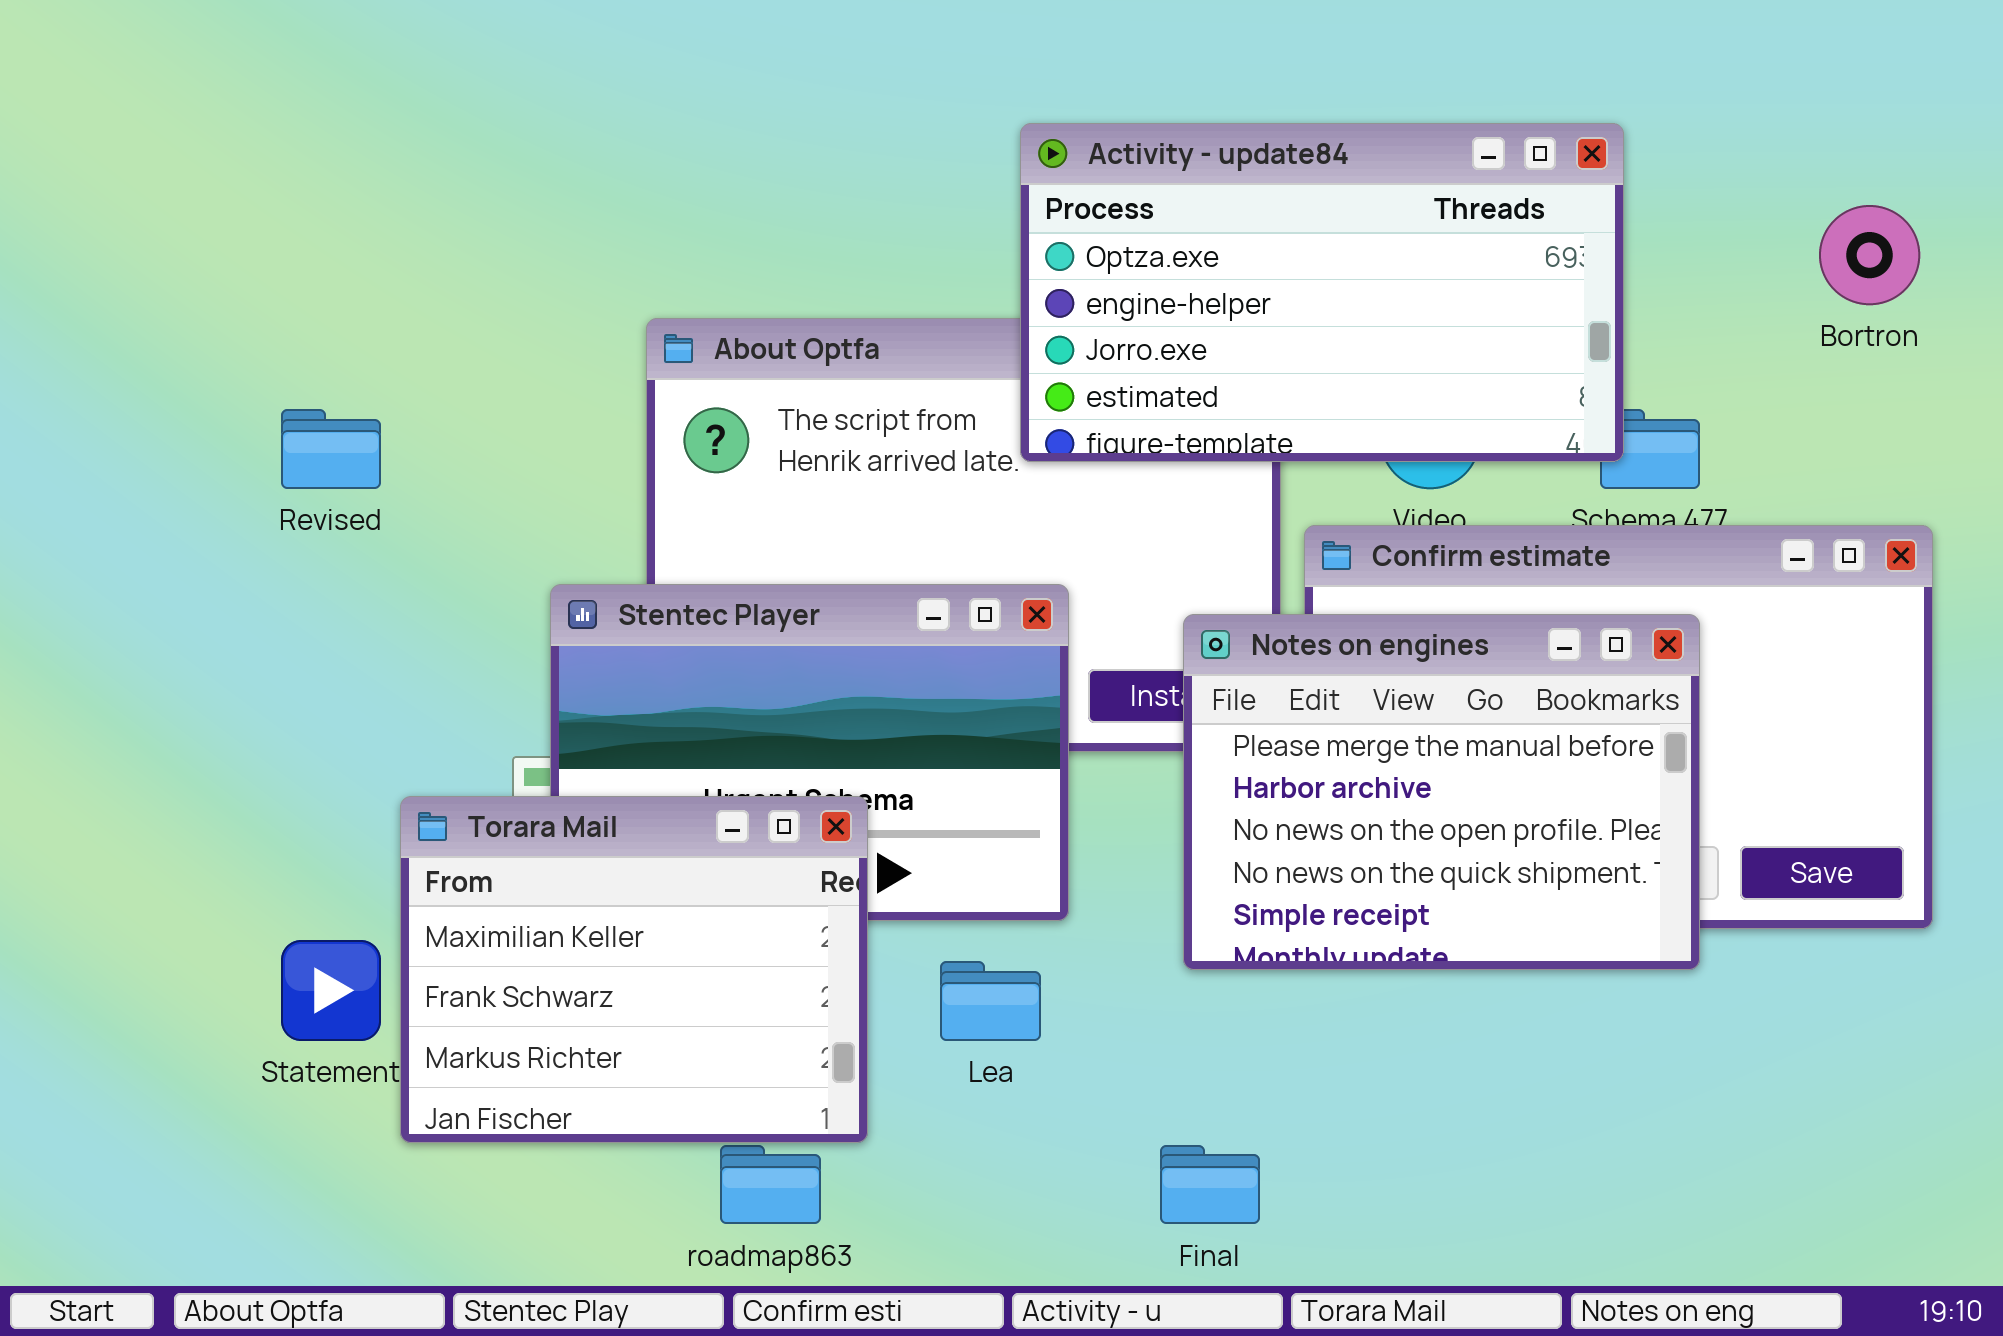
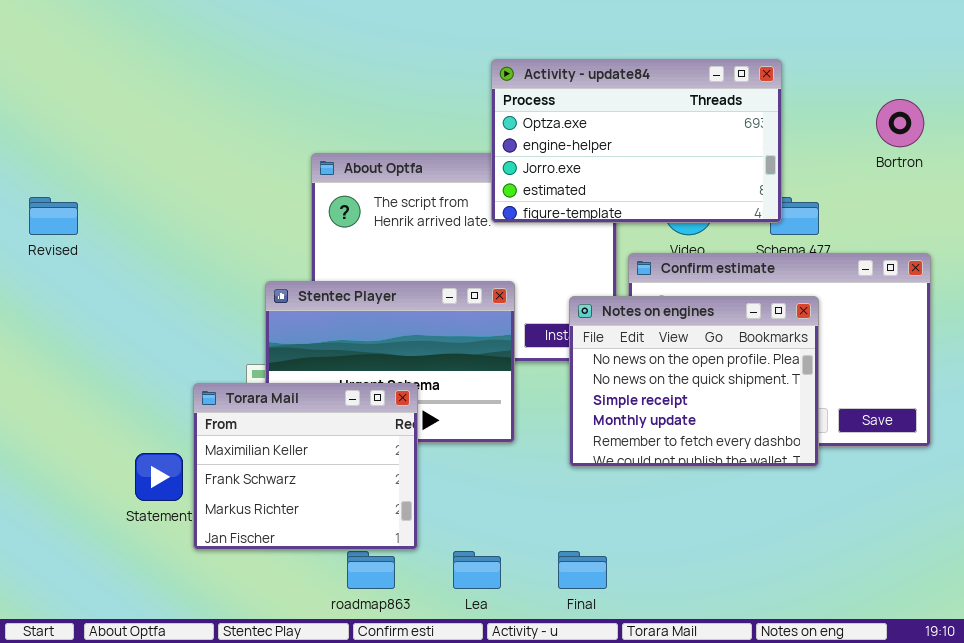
Revised: [281,409,381,489] -> [29,197,78,235], moved
Notes on engines: [1183,614,1700,970] -> [569,296,819,467], scrolled down 2 rows
Lea: [940,961,1041,1041] -> [453,551,501,589], moved

